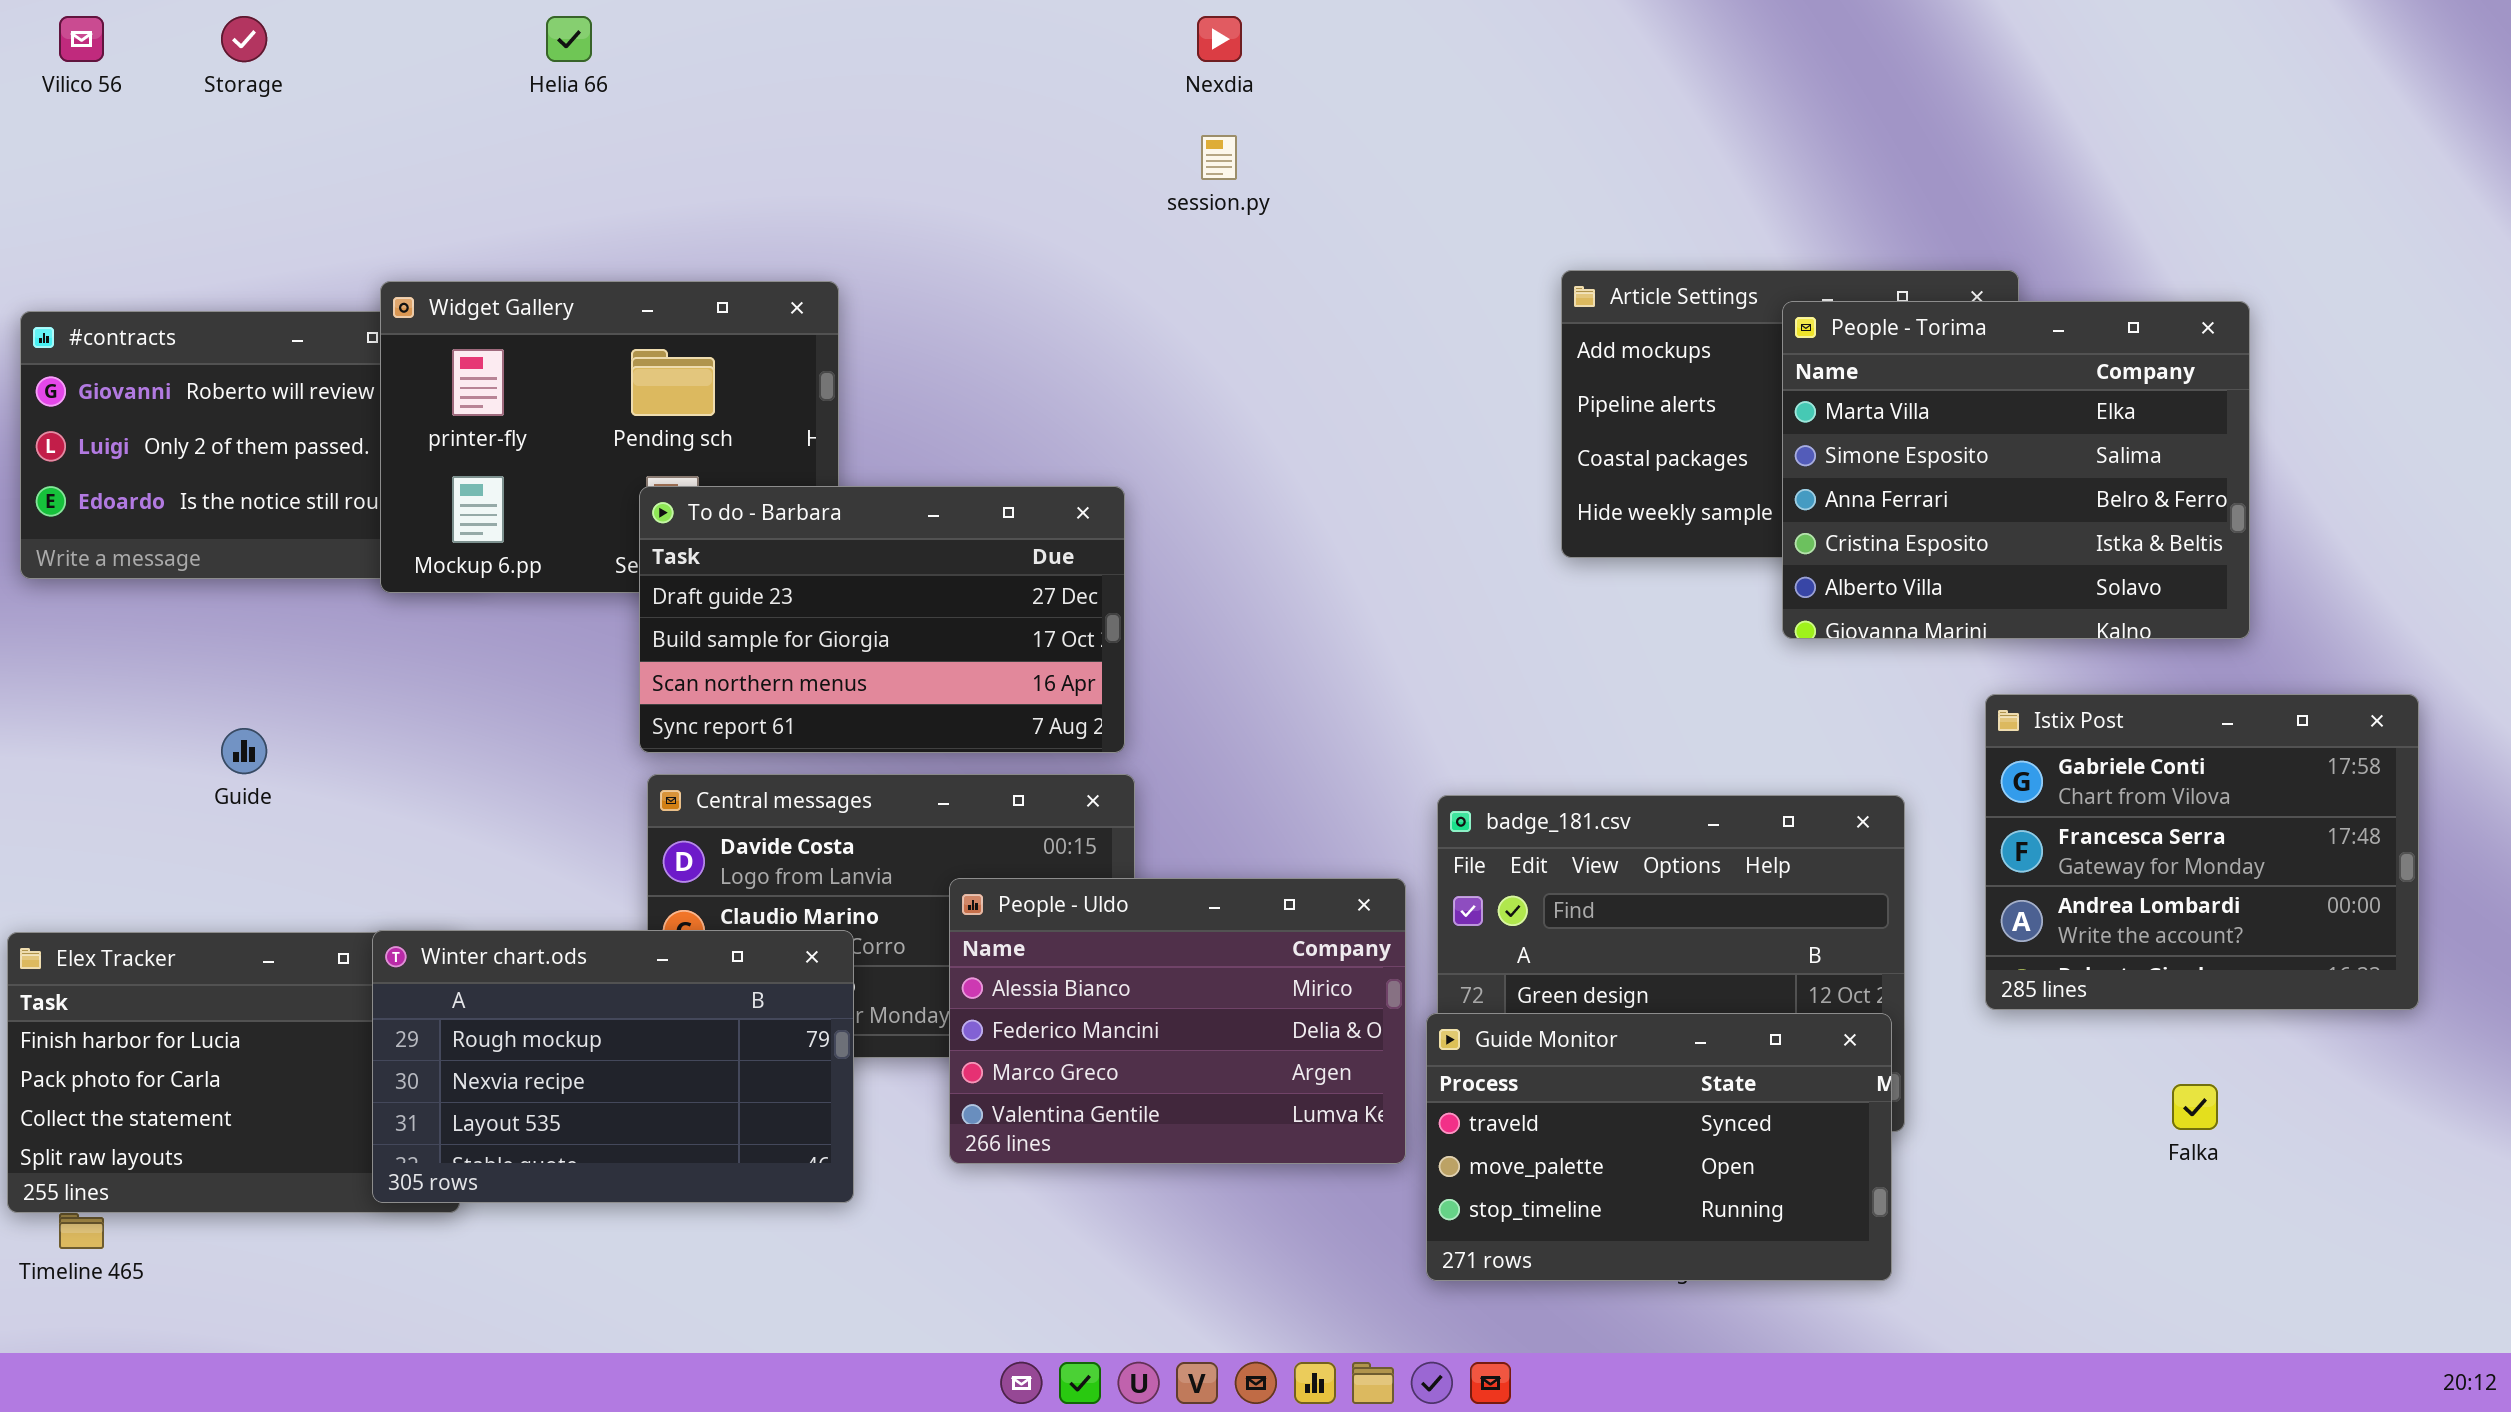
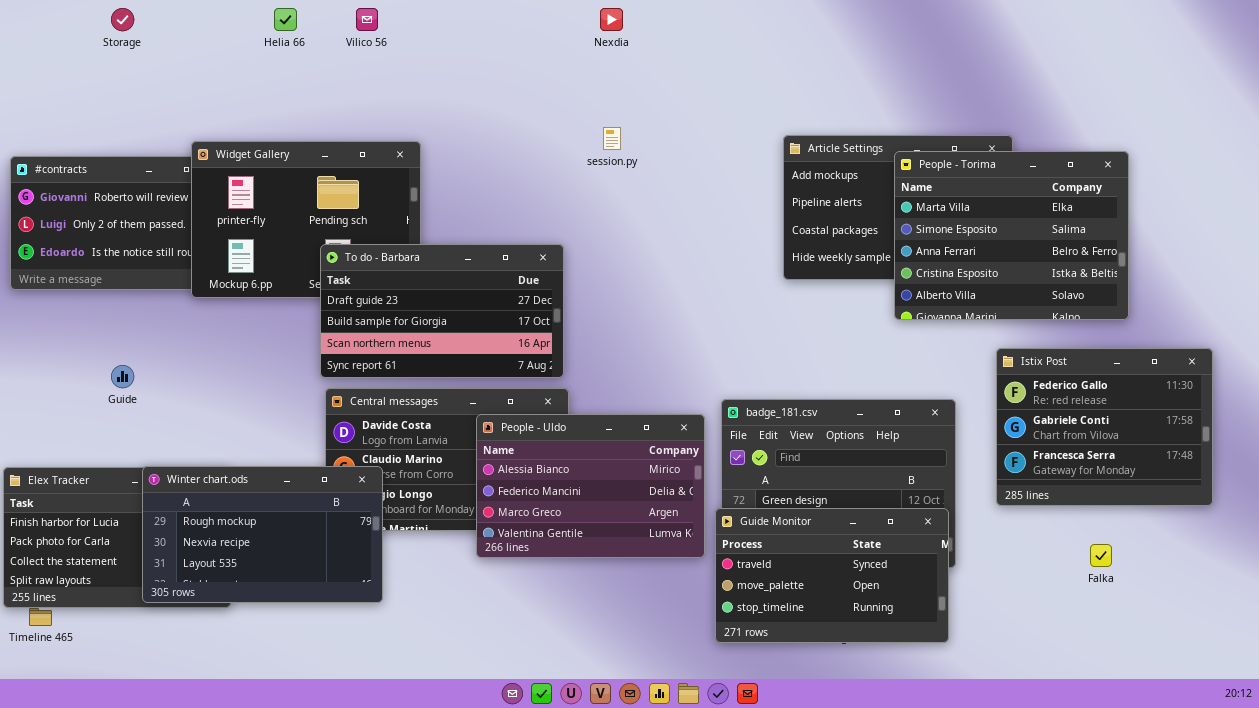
Vilico 56: [59,16,104,62] -> [356,8,378,31], moved
session.py: [1201,135,1237,180] -> [603,127,621,150], moved
Istix Post: [1985,694,2419,1010] -> [996,348,1213,506], scrolled up 1 row
People - Uldo: [949,878,1406,1164] -> [476,414,705,558], moved
Winter chart.ods: [372,930,854,1203] -> [142,466,383,603], moved

